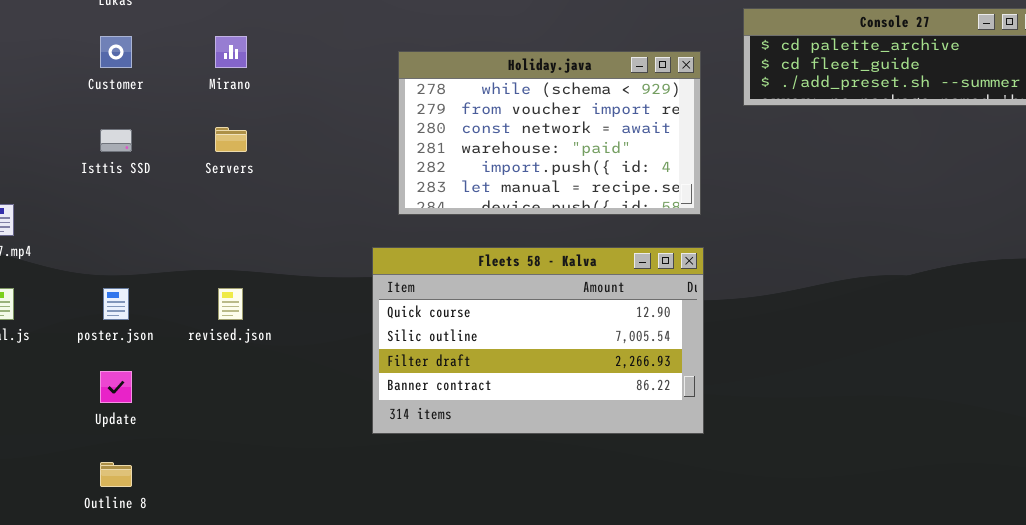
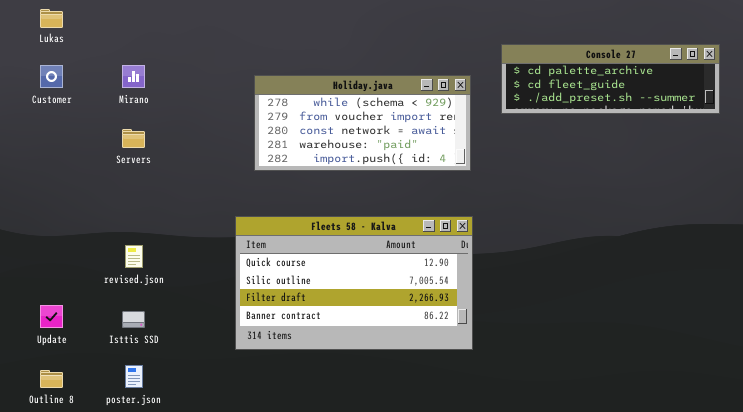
Holiday.java: [398,51,701,215] -> [254,75,471,171], resized
Isttis SSD: [100,129,132,152] -> [122,311,145,328], moved
poster.json: [103,288,129,320] -> [125,365,143,388], moved

